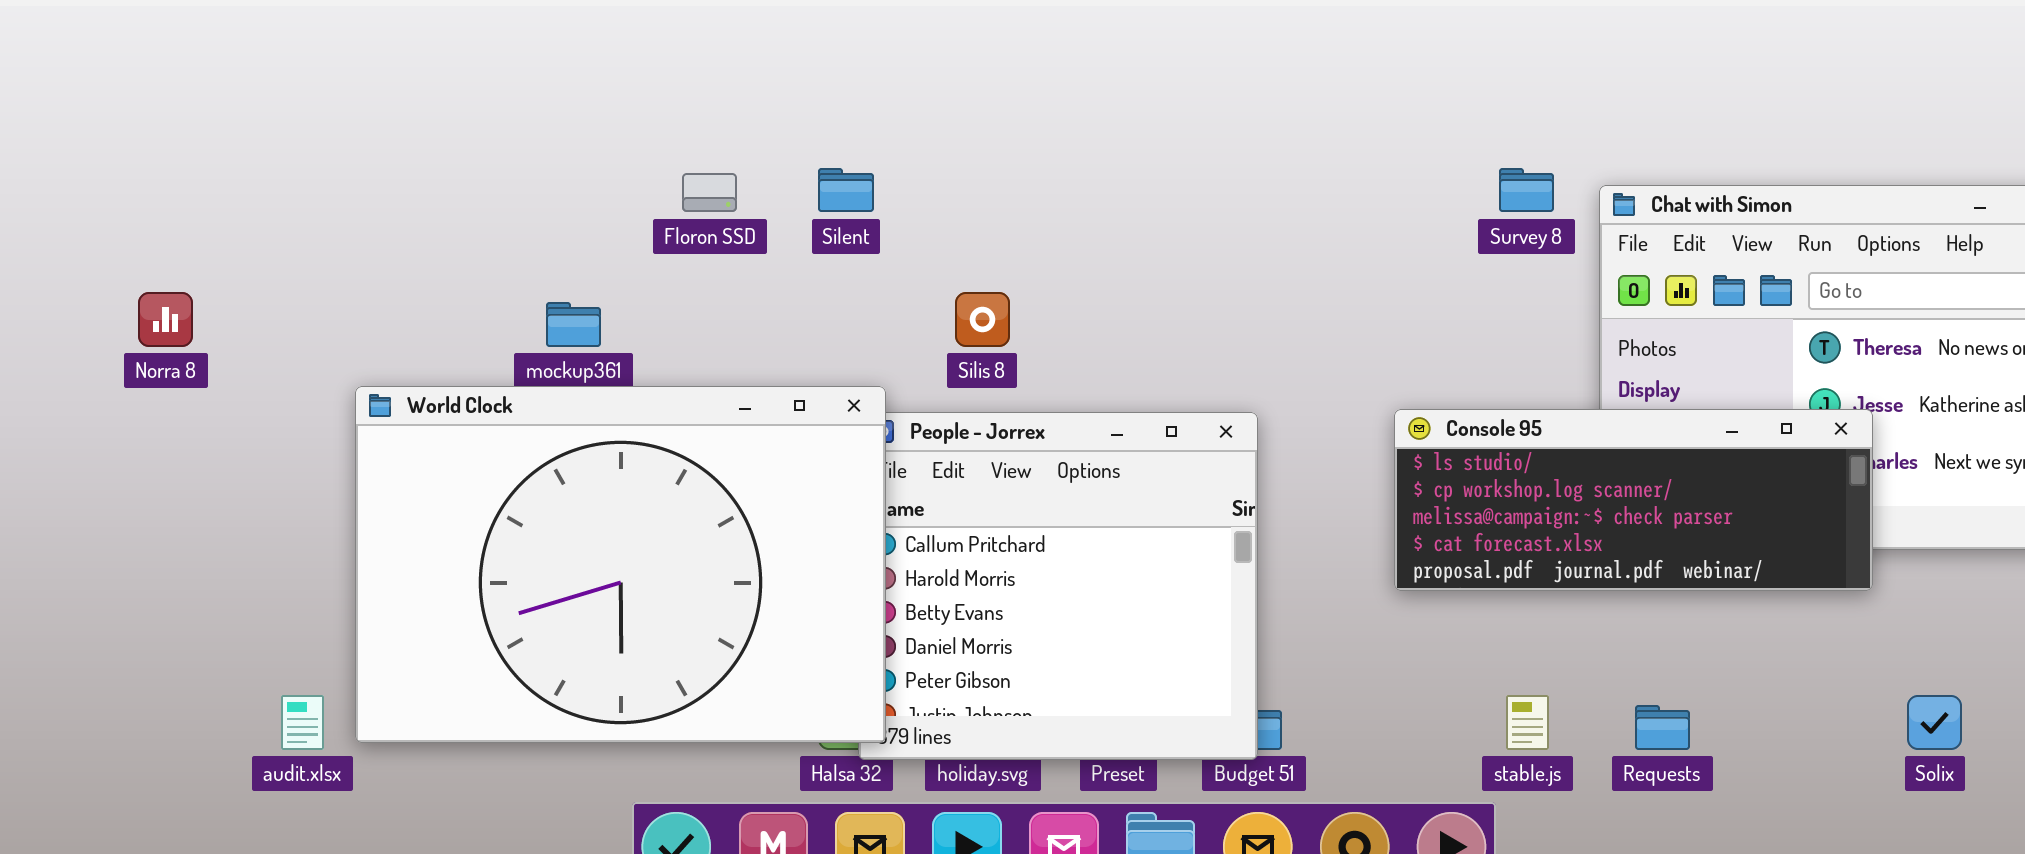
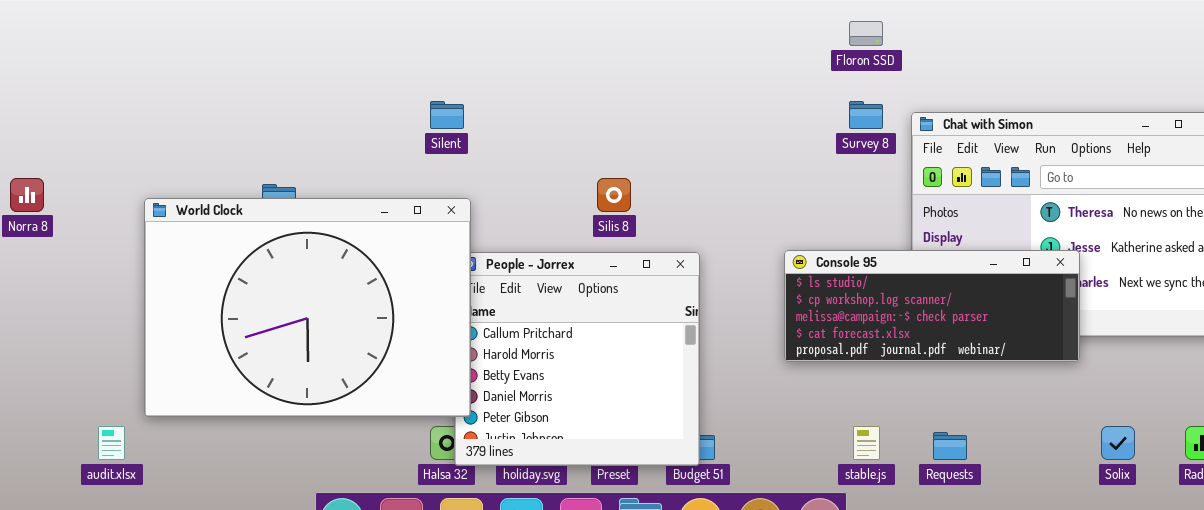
Floron SSD: [682,173,737,212] -> [849,21,883,46], moved
Silis 8: [955,292,1010,347] -> [597,178,631,212], moved
World Clock: [355,386,886,743] -> [144,198,471,417], moved

